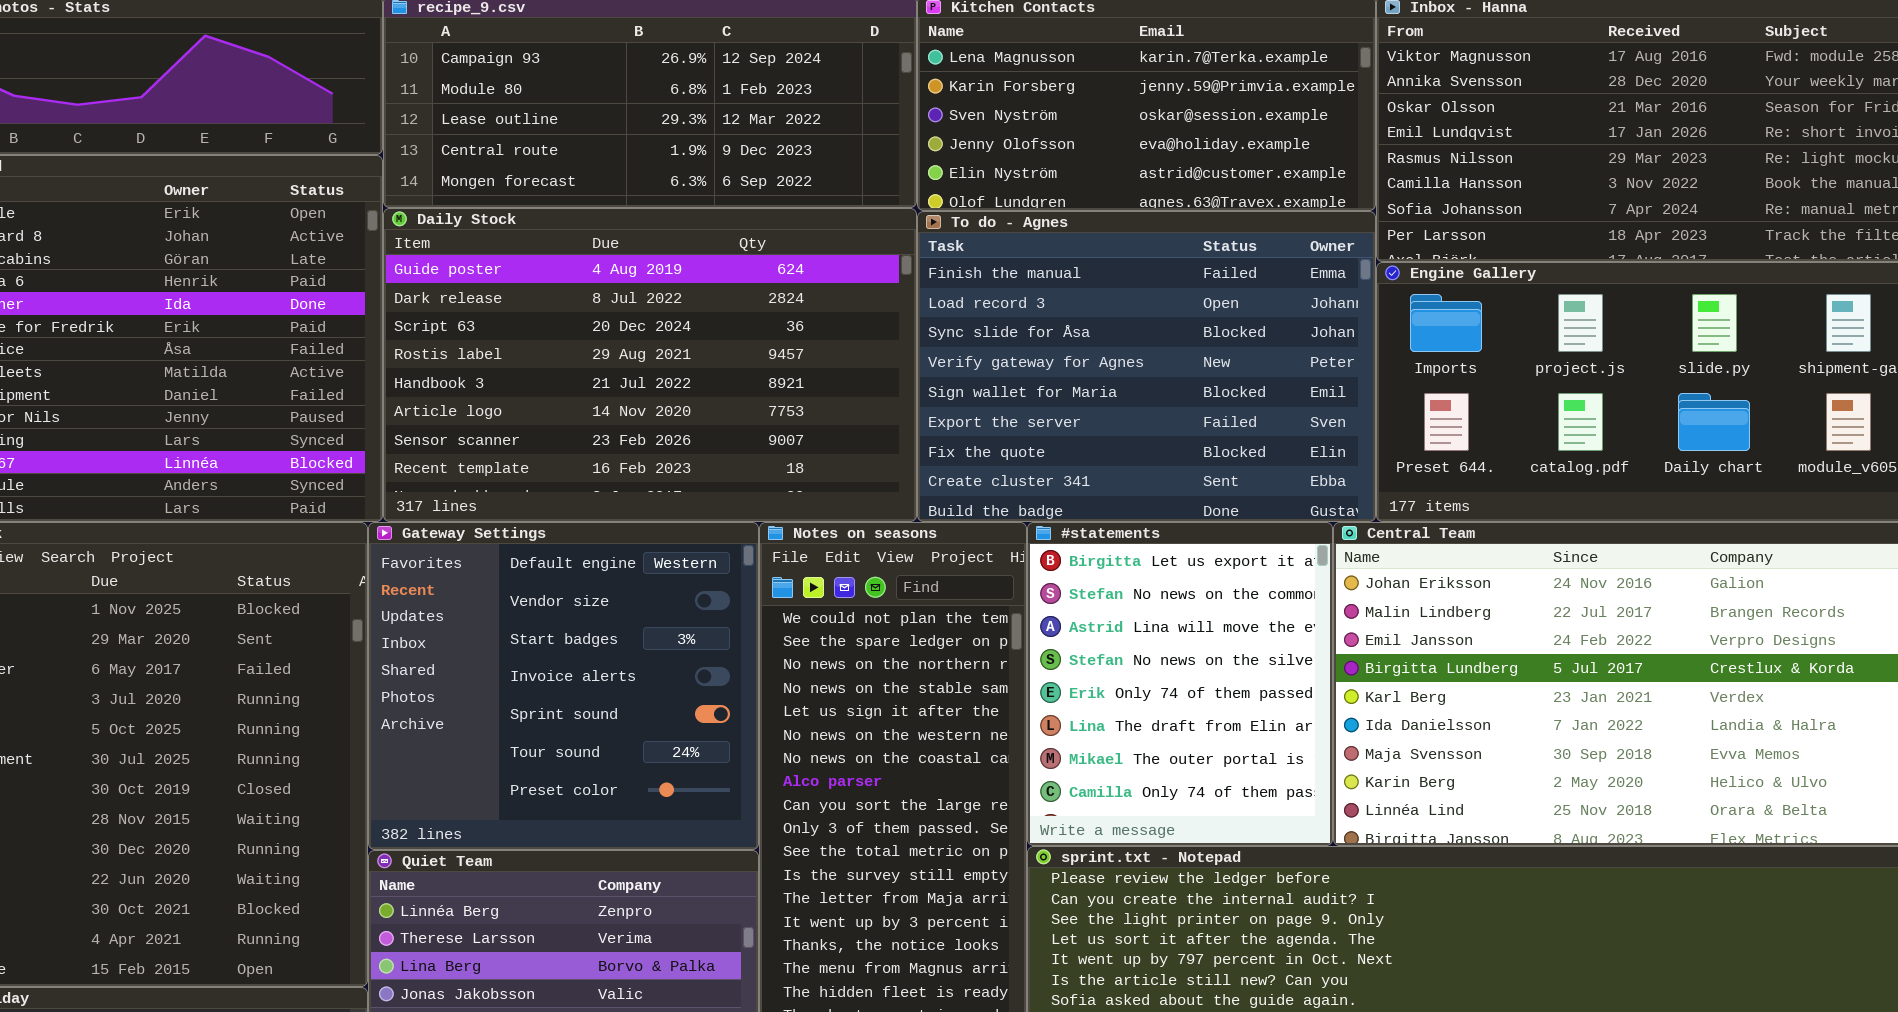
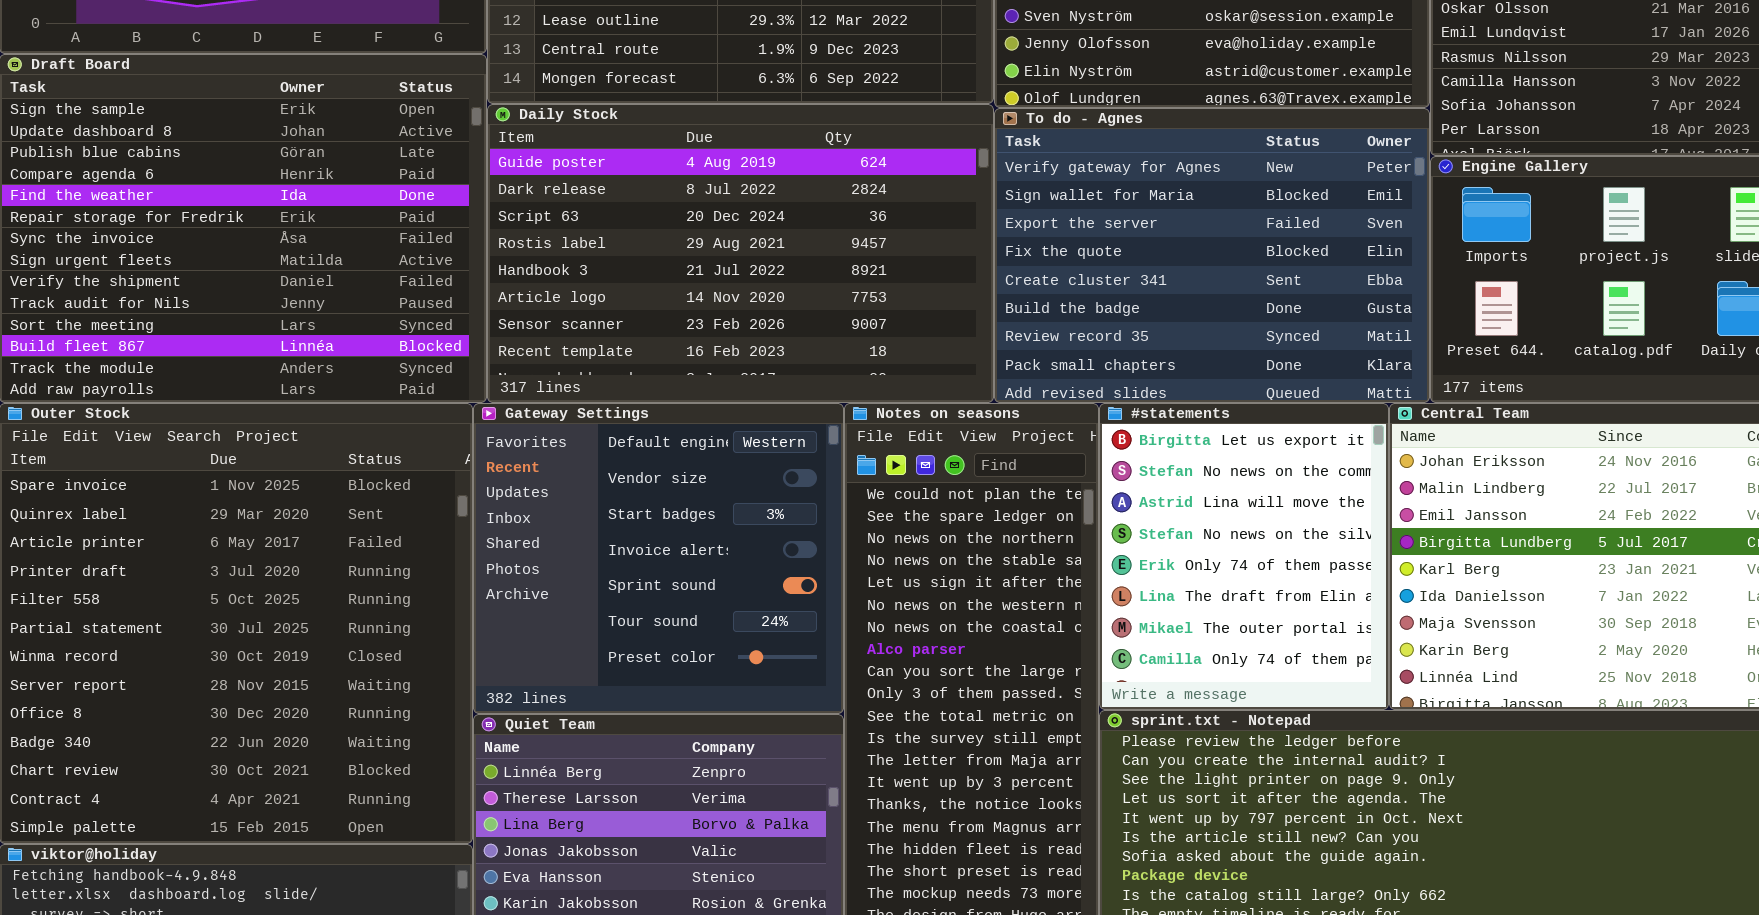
To do - Agnes: [917,211,1376,522] -> [994,108,1430,403], scrolled down 3 rows

